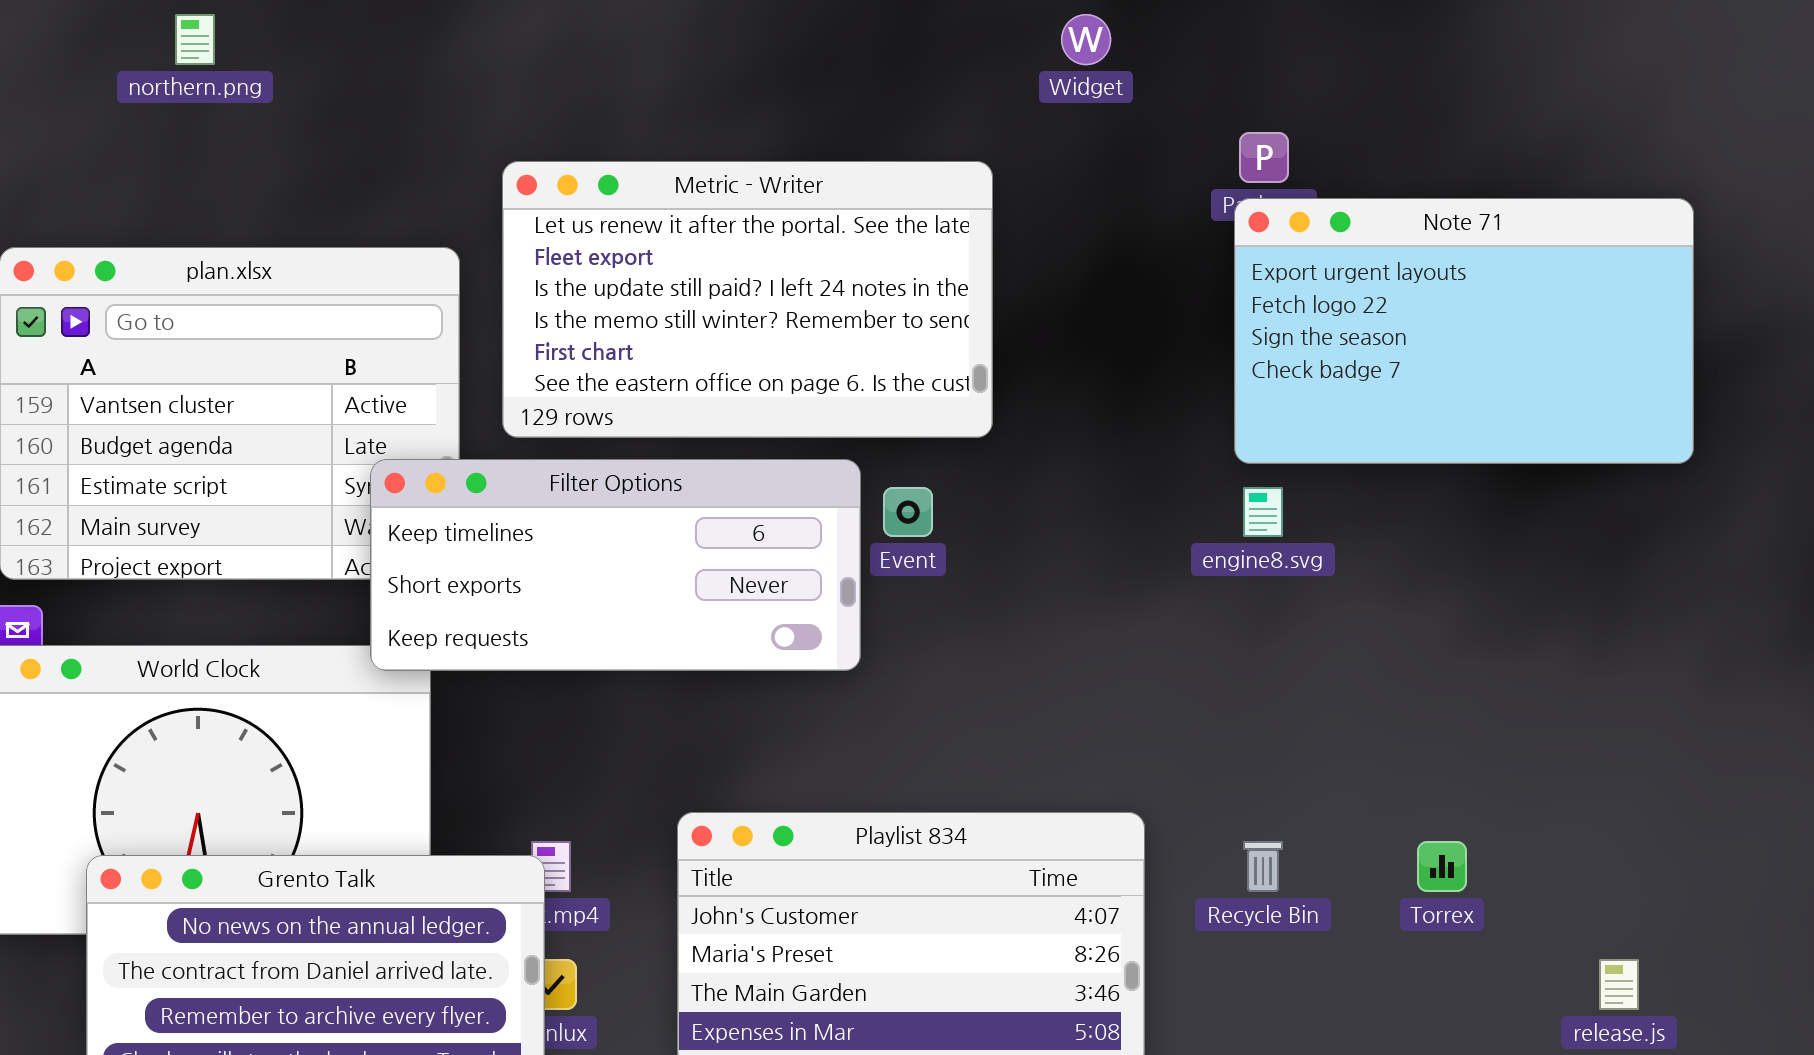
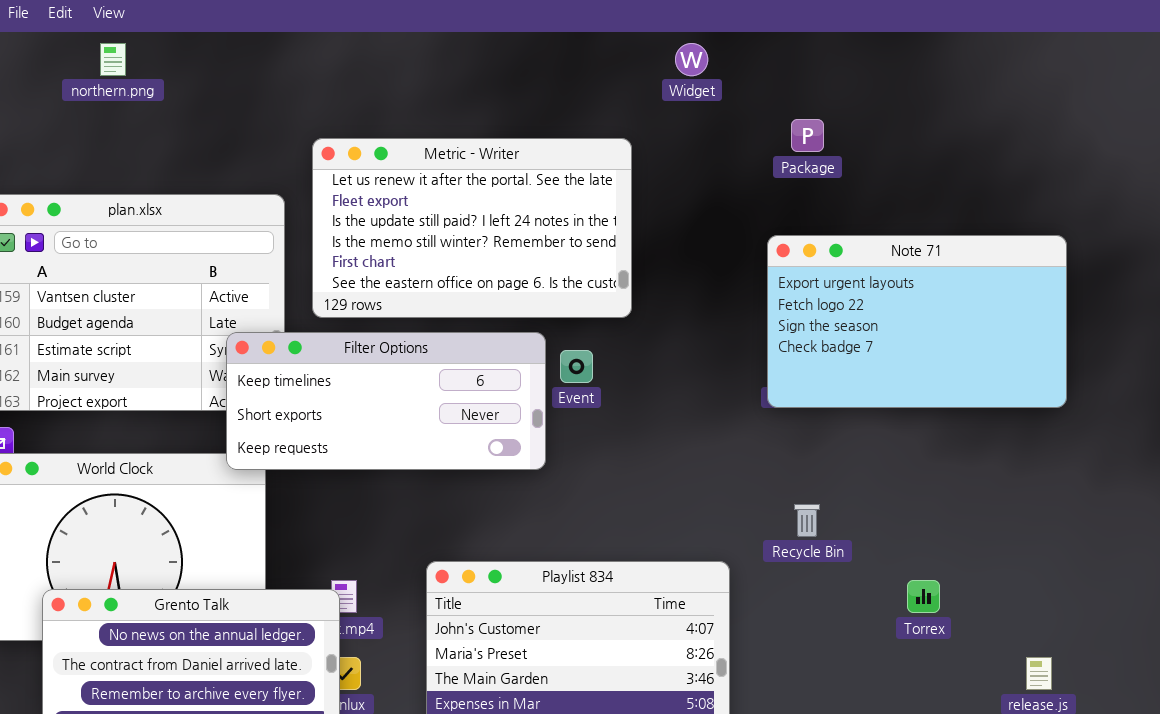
Note 71: [1234,198,1694,464] -> [767,235,1067,408], moved
Recycle Bin: [1243,841,1283,892] -> [794,504,820,537], moved

